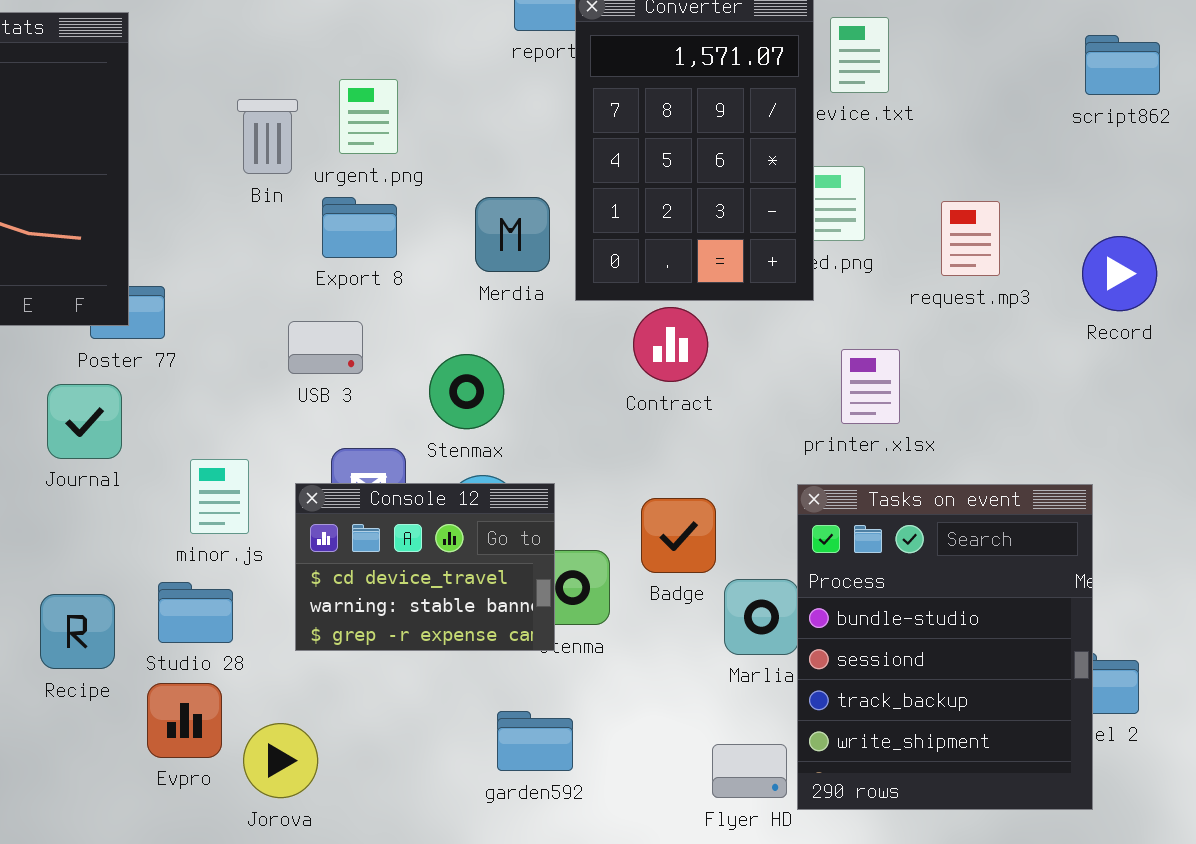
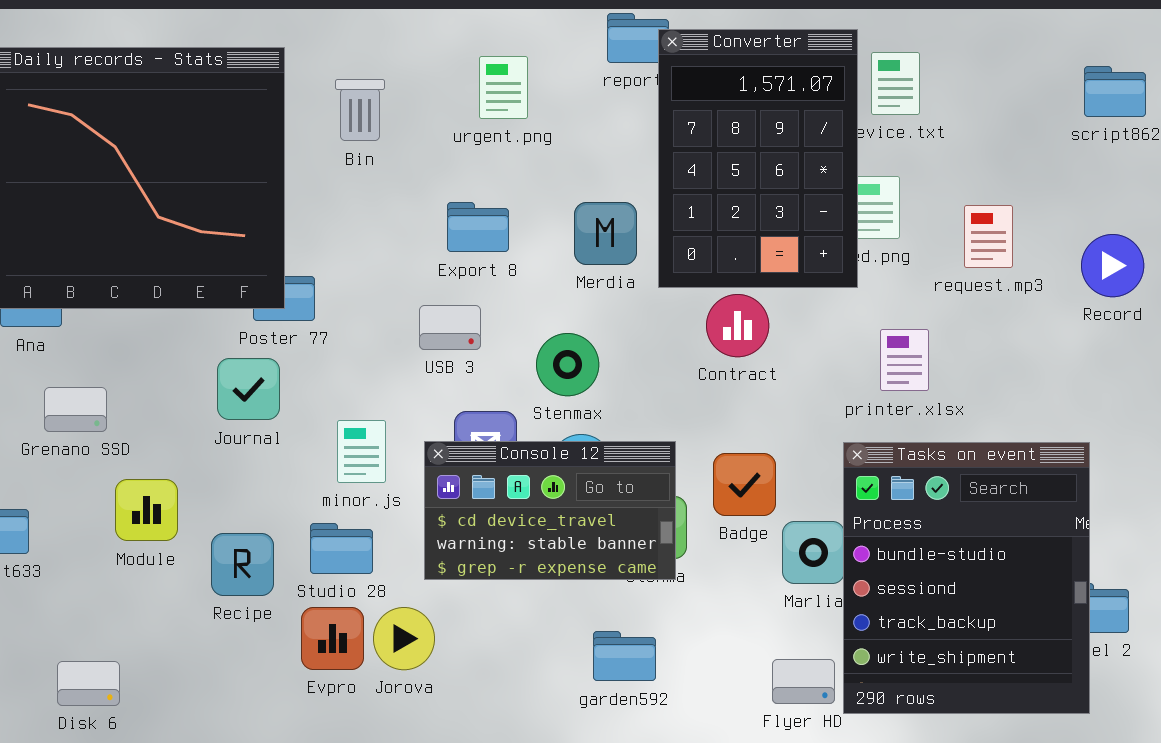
urgent.png: [339,79,398,154] -> [479,56,528,119], moved
Bin: [237,99,298,174] -> [335,79,385,141], moved
Console 12: [295,483,555,651] -> [424,441,676,580], resized
Jorova: [243,723,318,798] -> [373,607,435,670], moved

